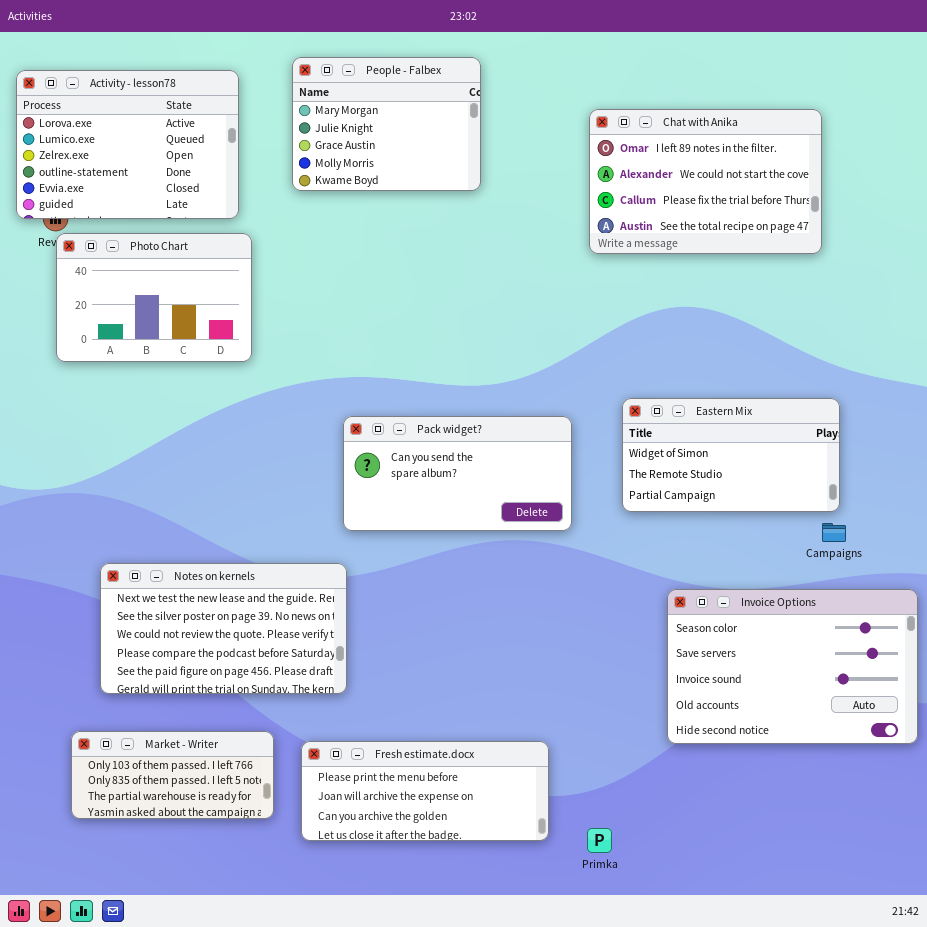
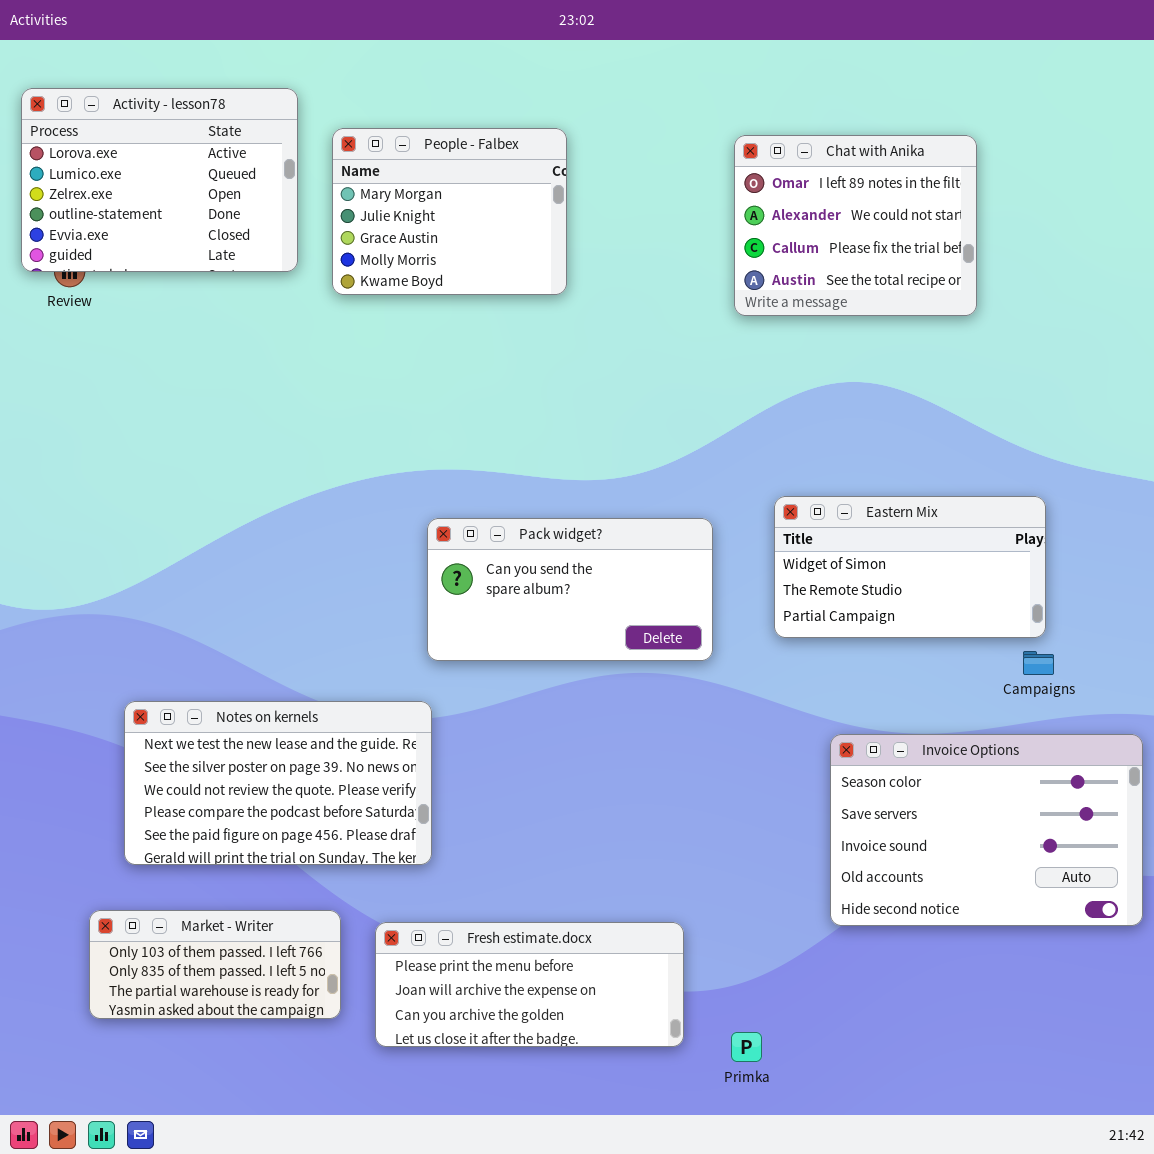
People - Falbex: [292,57,481,191] -> [332,128,567,295], moved
Chat with Anika: [589,109,822,254] -> [734,135,977,316], resized
Photo Chart: [56,233,252,362] -> none, closed

